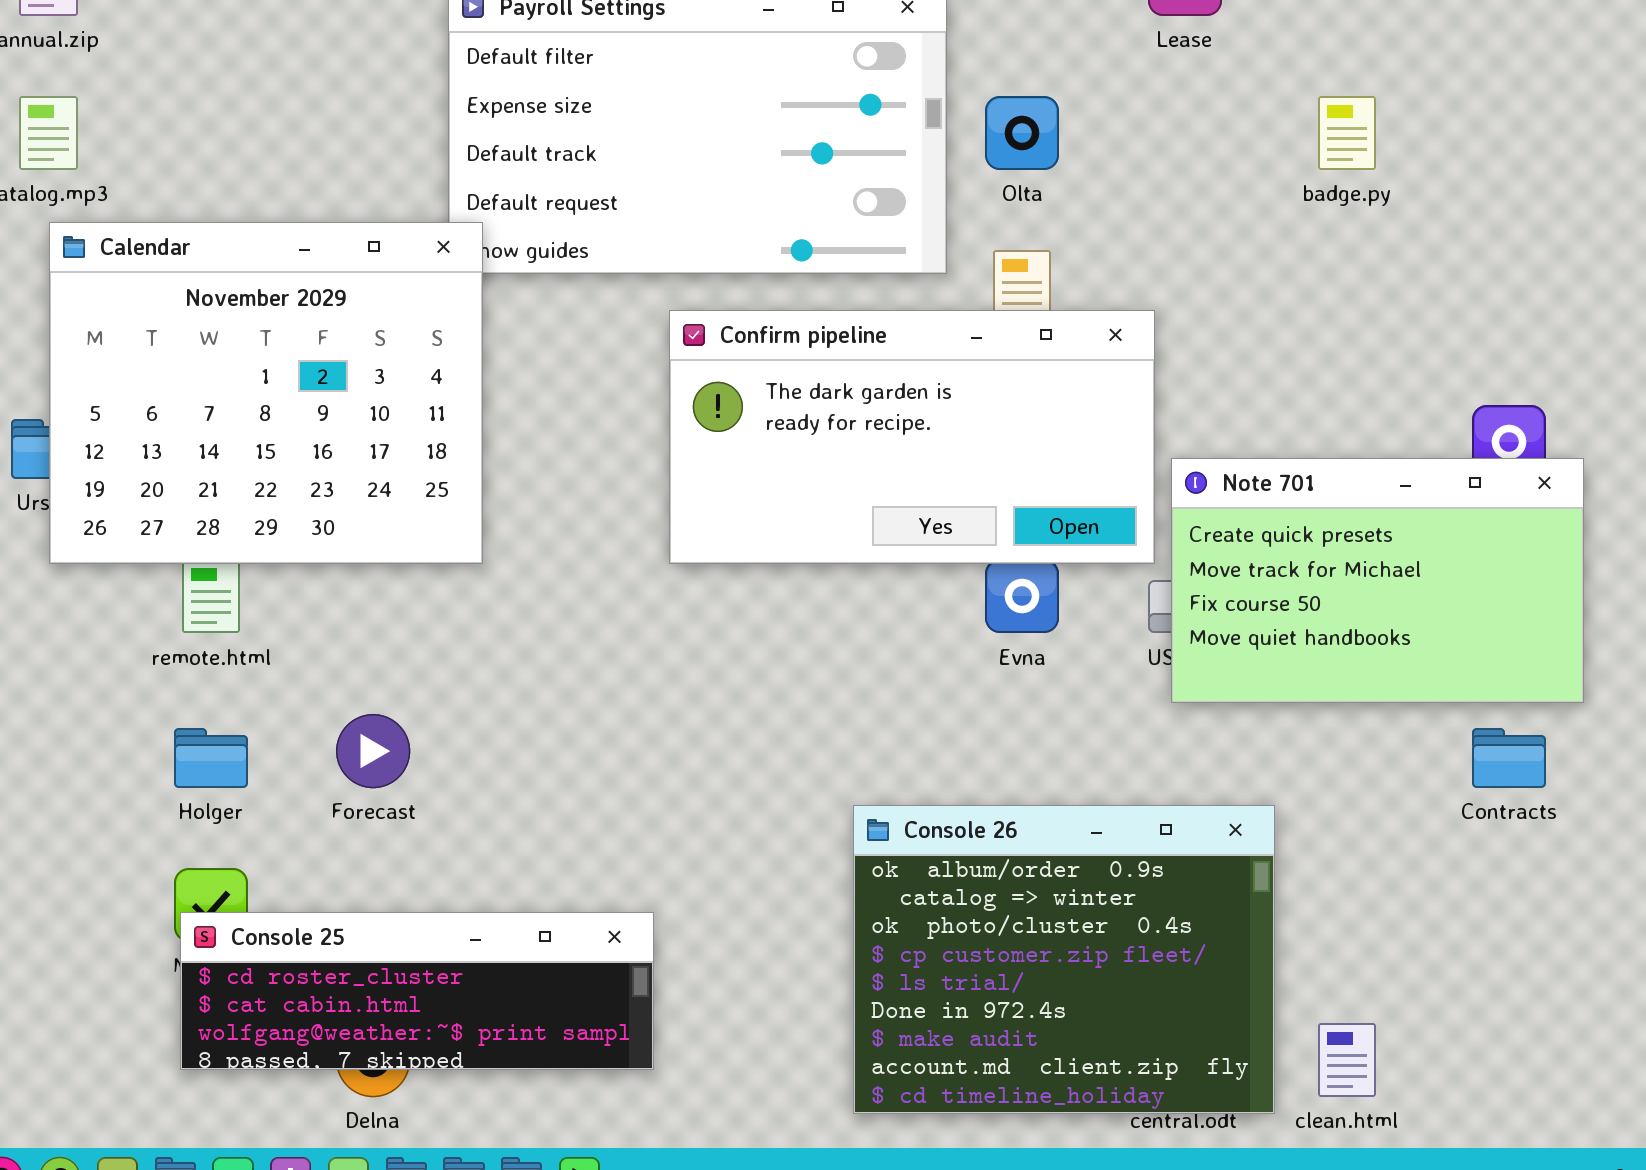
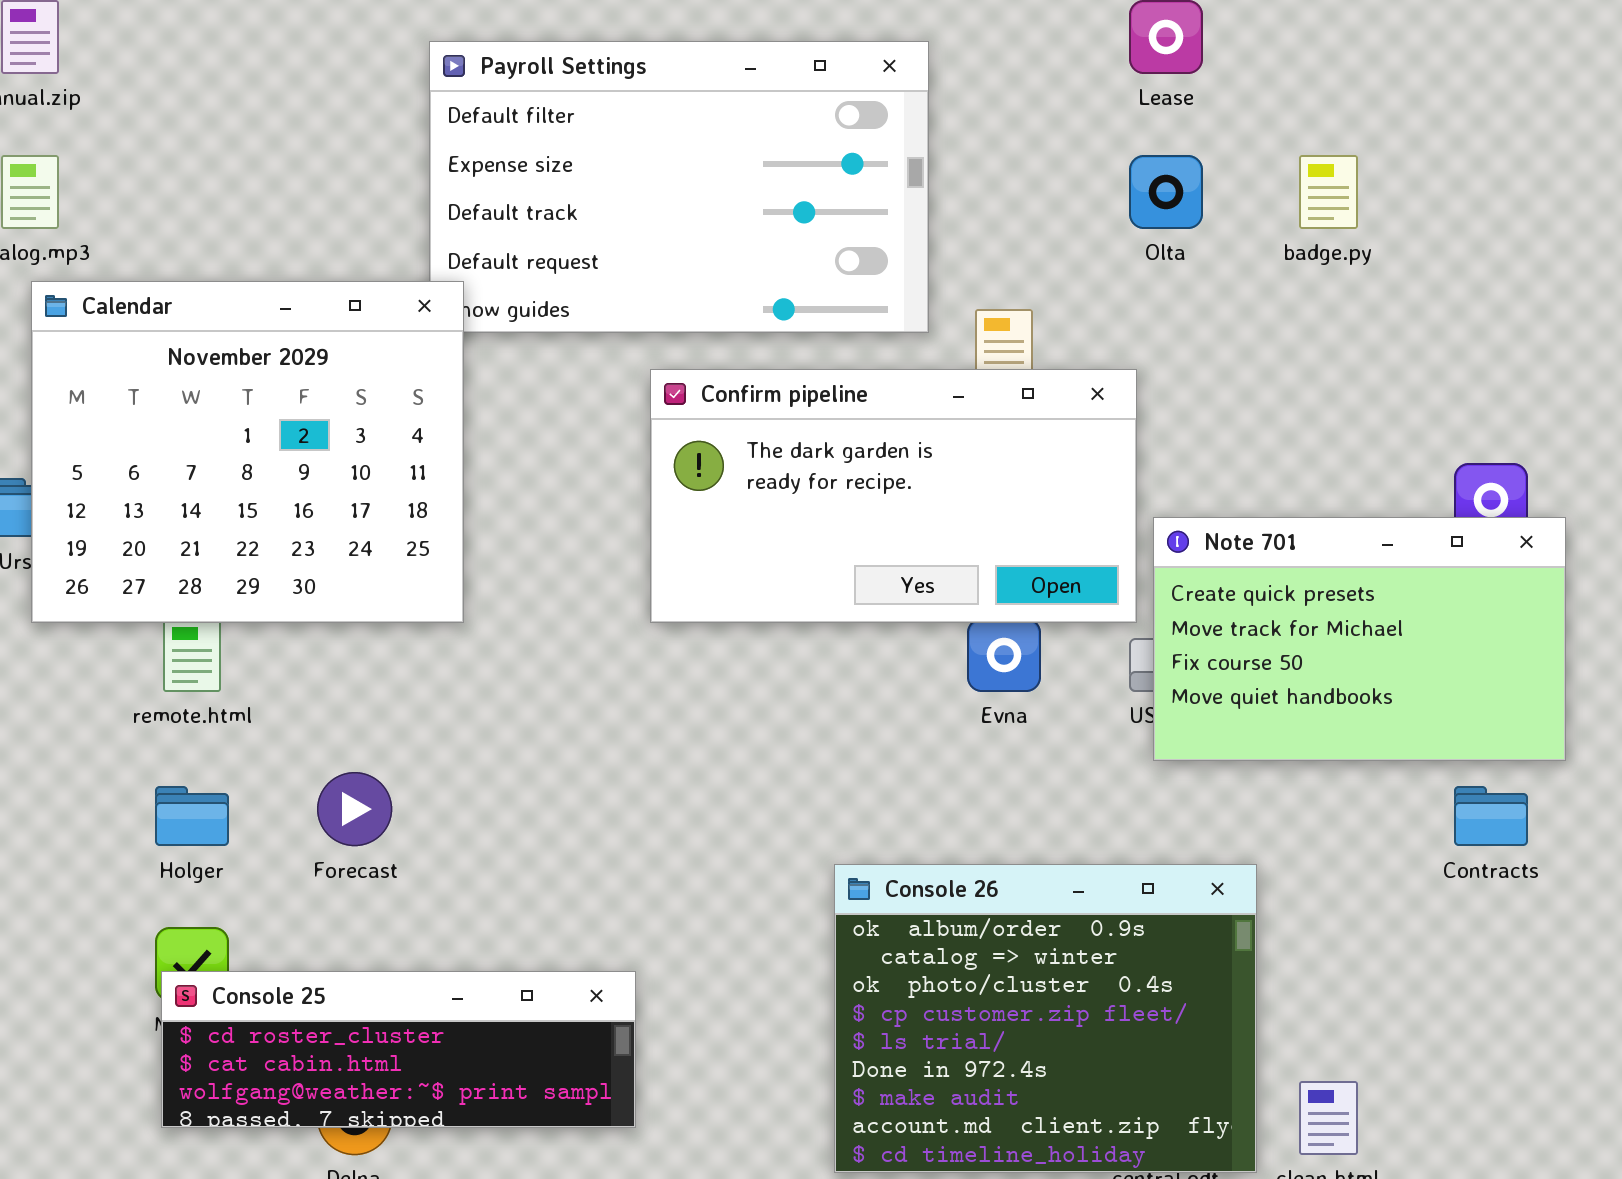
Olta: [985,96,1059,170] -> [1129,155,1203,229], moved

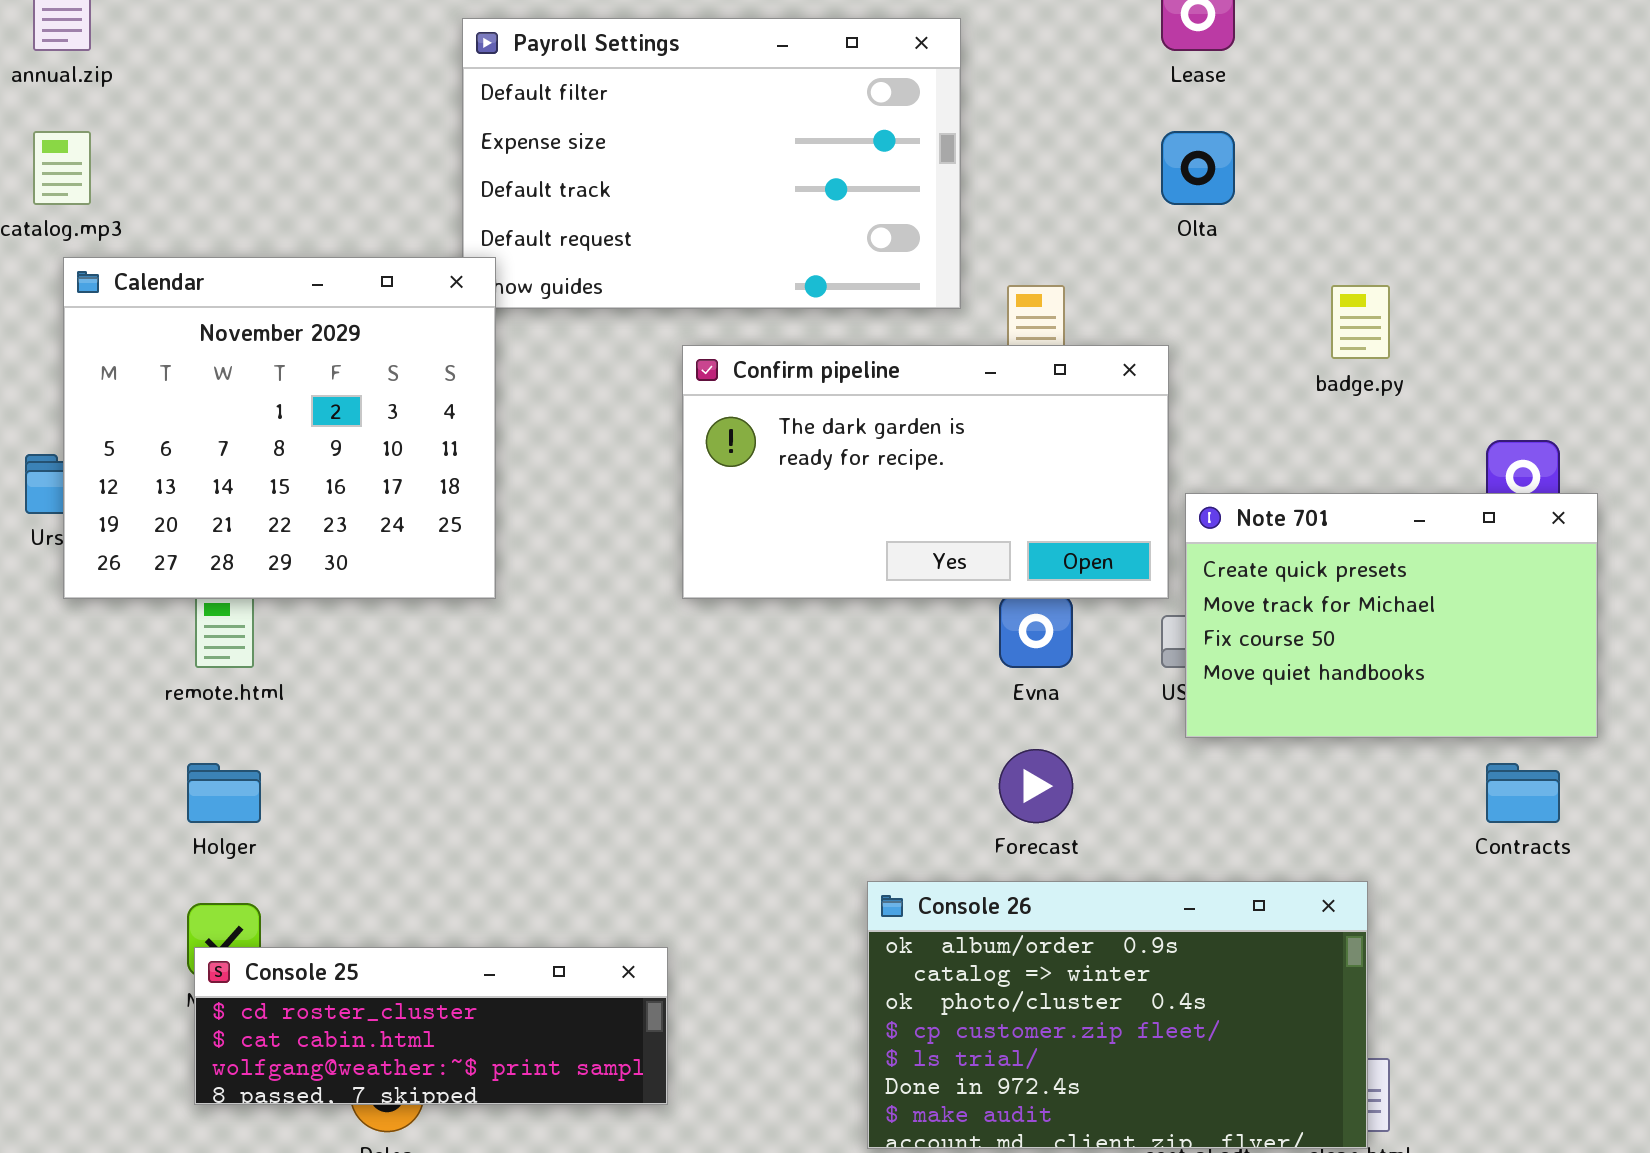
badge.py: [1299,155,1358,229] -> [1331,285,1390,359], moved
Forecast: [317,772,392,846] -> [999,749,1073,823], moved
Console 26: [834,864,1257,1173] -> [867,881,1368,1149], resized

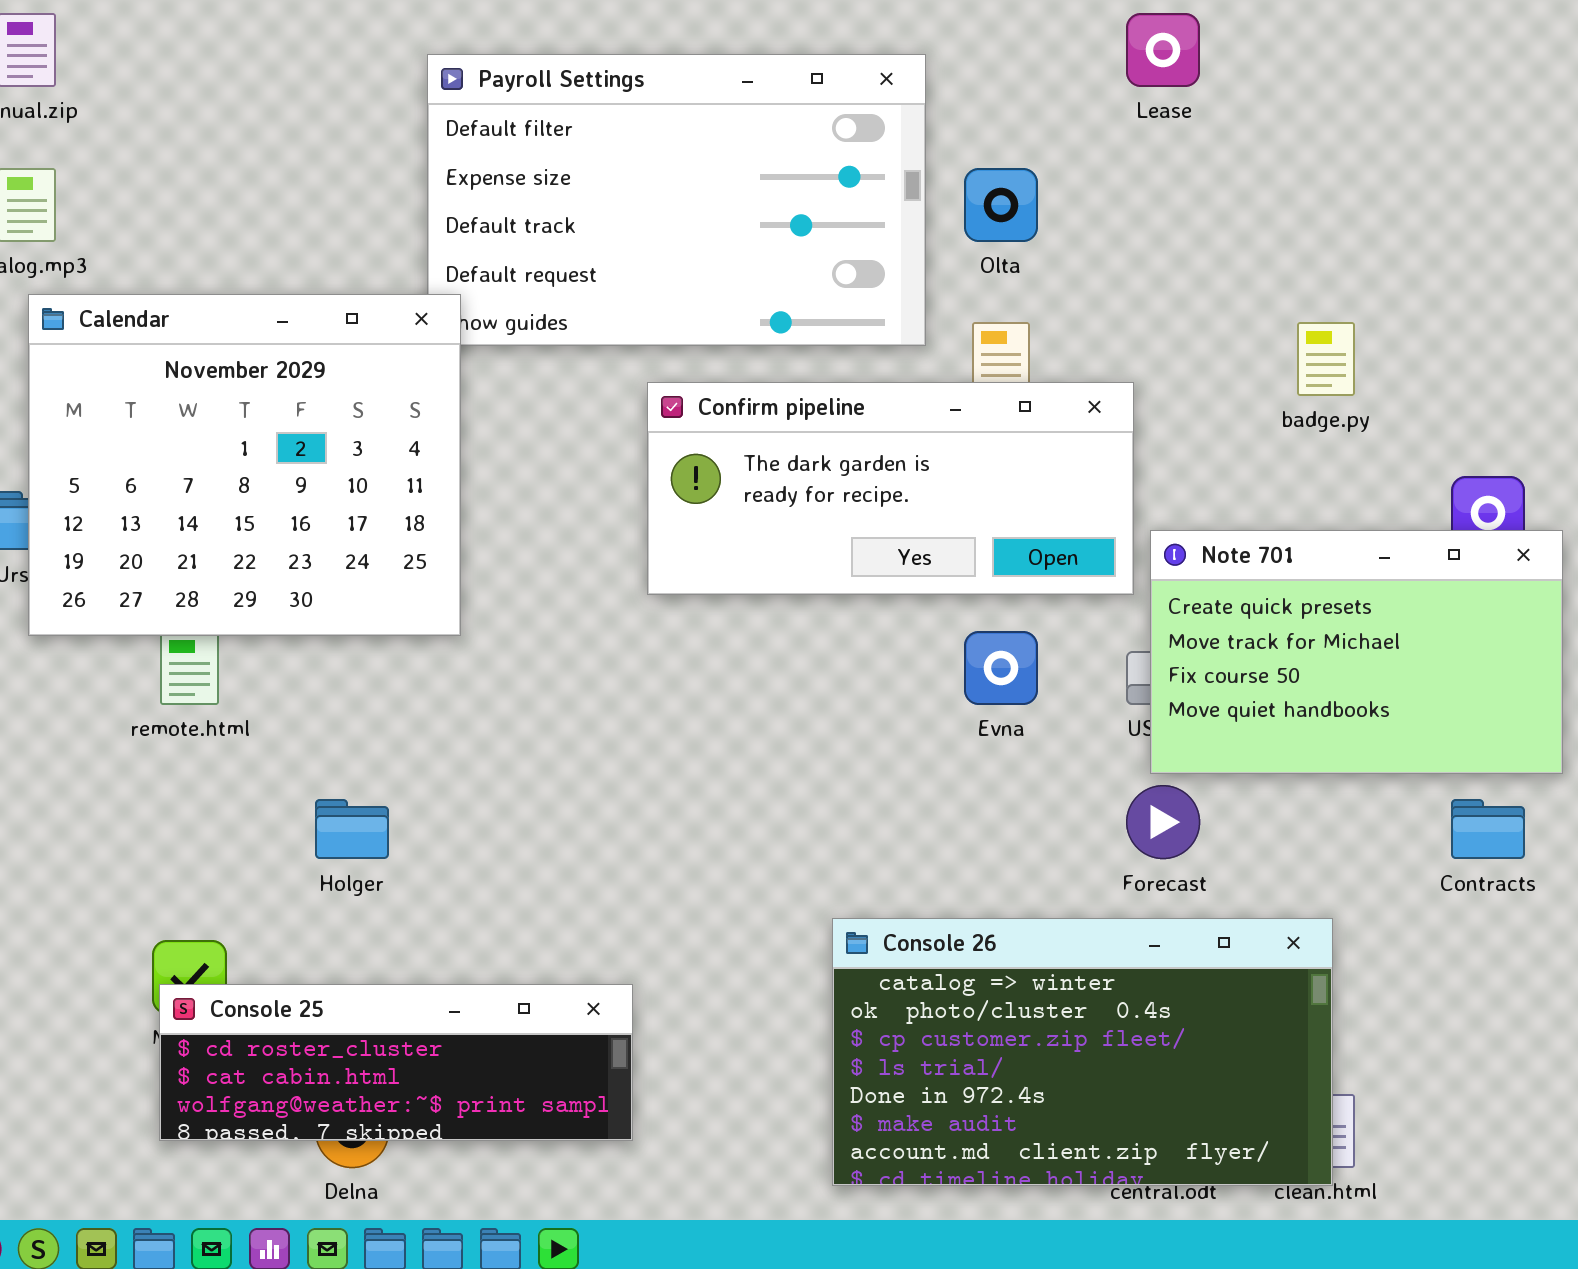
Olta: [1161,131,1235,205] -> [964,168,1038,242], moved
Confirm pipeline: [682,345,1169,599] -> [647,382,1134,595], resized
Forecast: [999,749,1073,823] -> [1126,785,1200,859], moved
Holger: [187,763,261,823] -> [315,799,389,859], moved
Console 26: [867,881,1368,1149] -> [832,918,1333,1186], scrolled down 1 row

